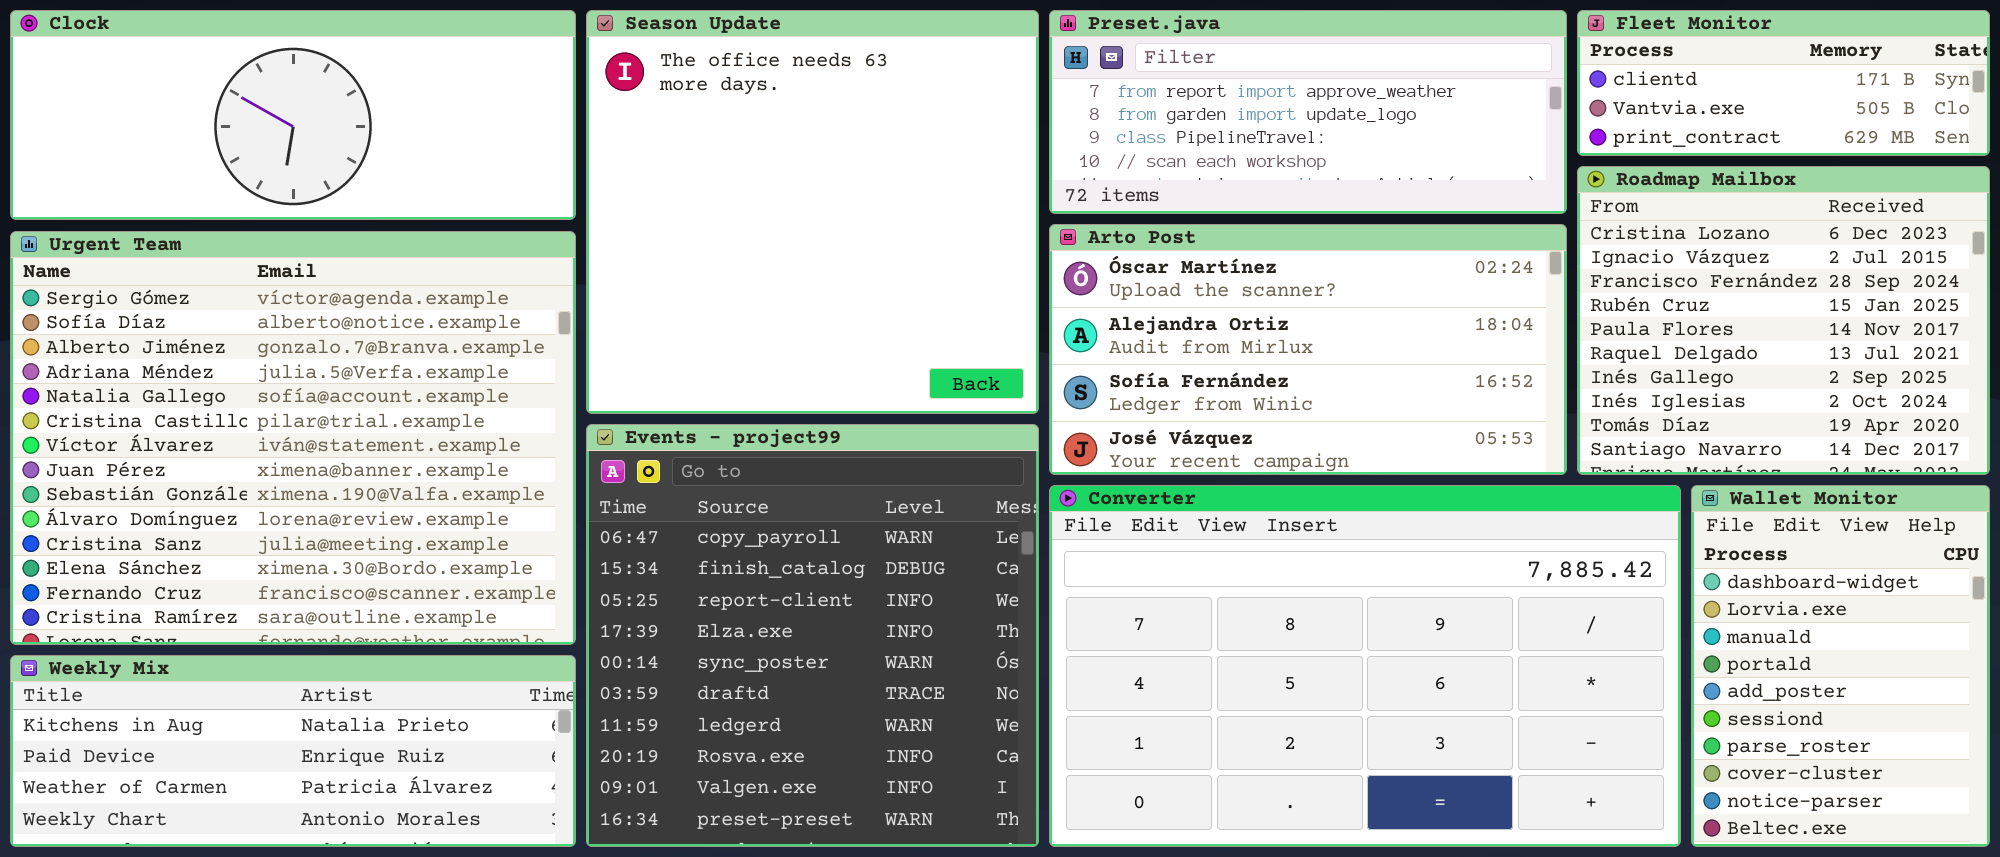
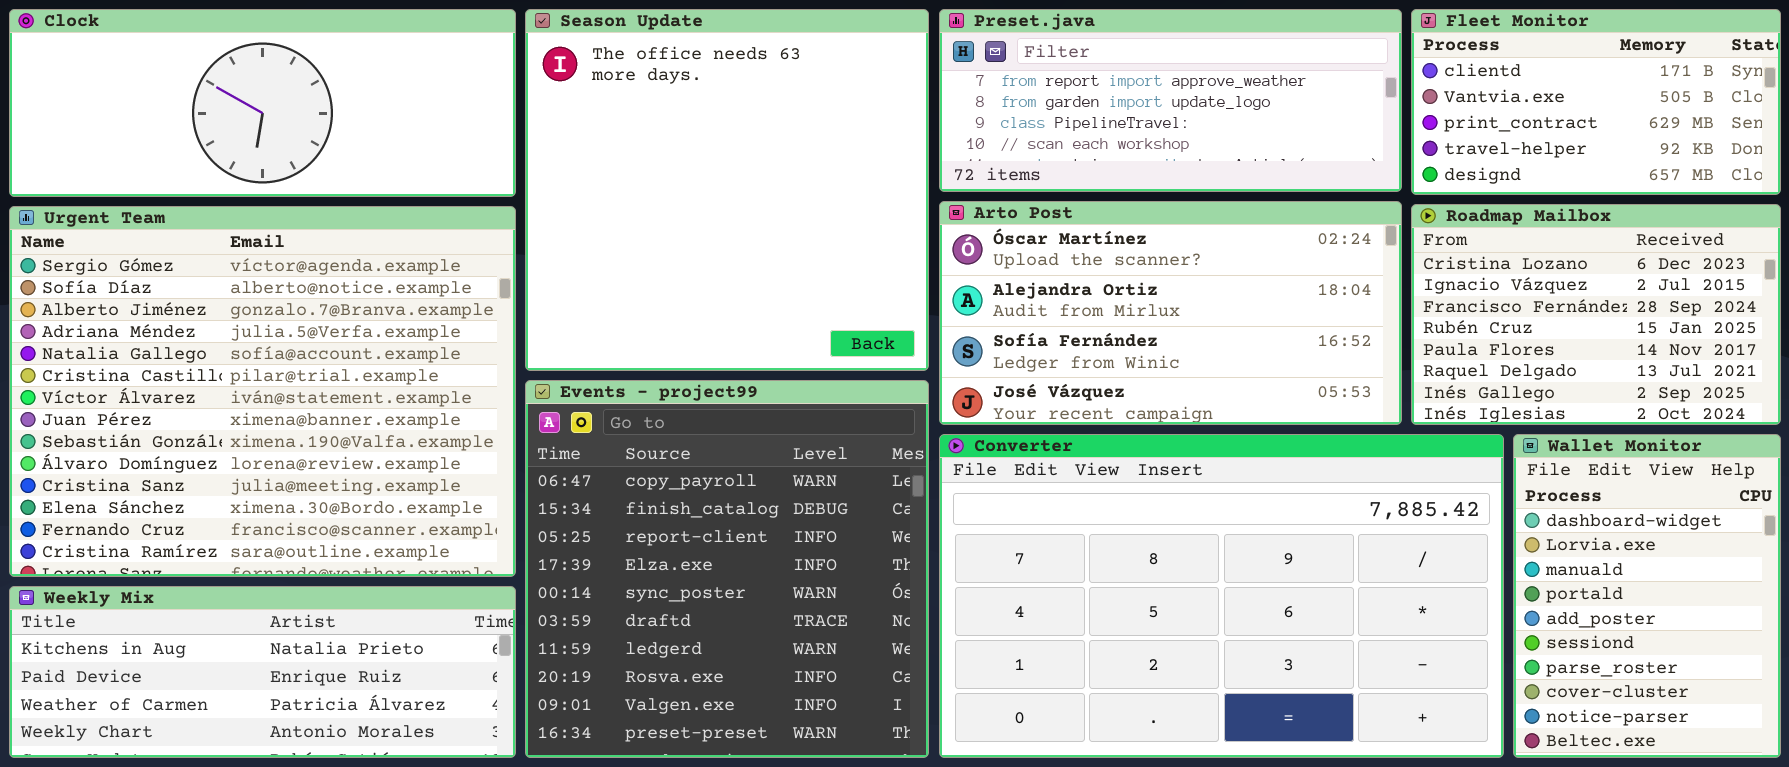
Fleet Monitor: [1577,10,1990,156] -> [1411,9,1781,195], resized
Roadmap Mailbox: [1577,166,1990,475] -> [1411,204,1781,425], resized

